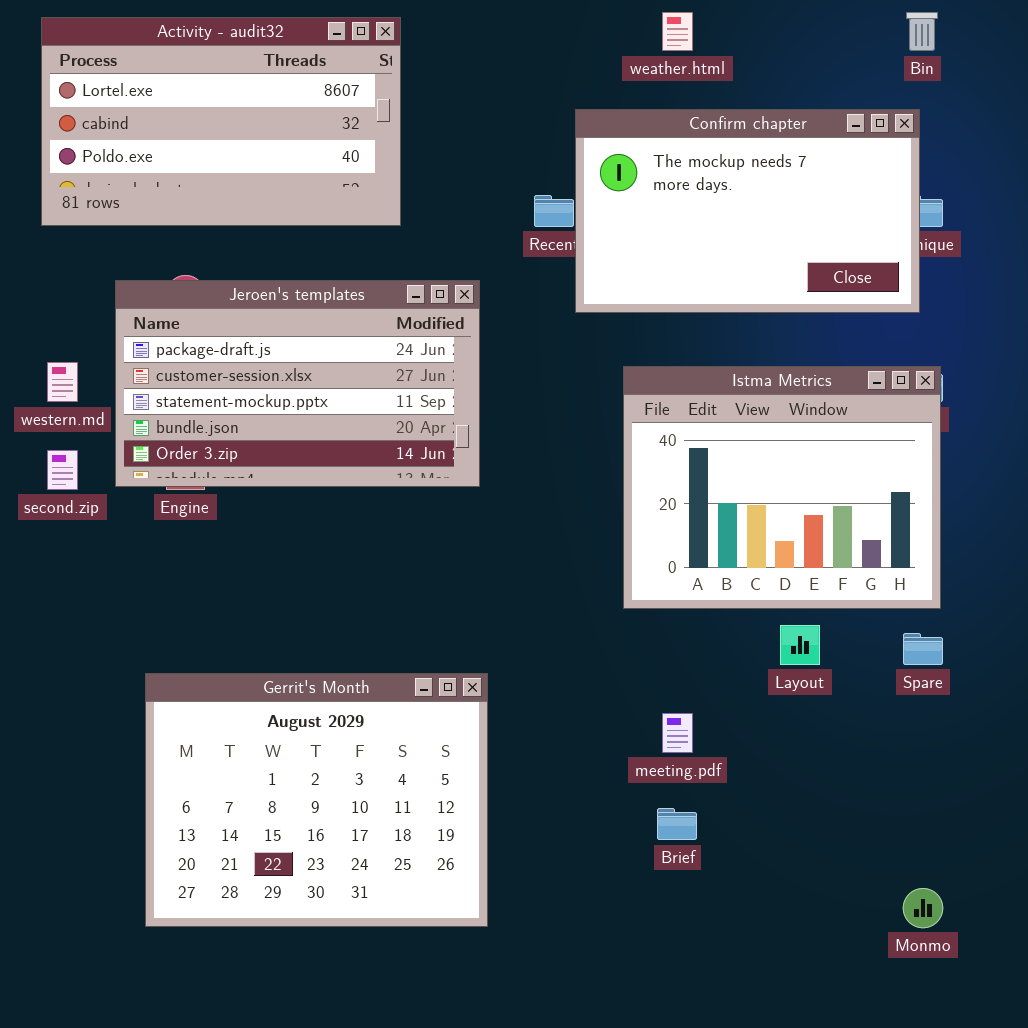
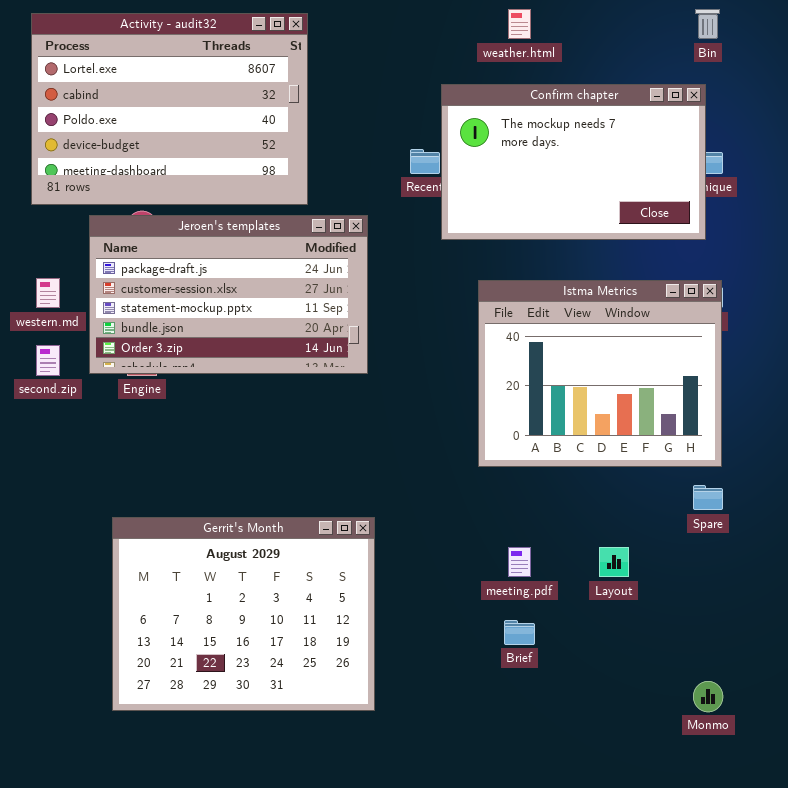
Activity - audit32: [41,17,401,226] -> [31,13,308,205], resized
Layout: [780,625,820,665] -> [599,547,629,577], moved

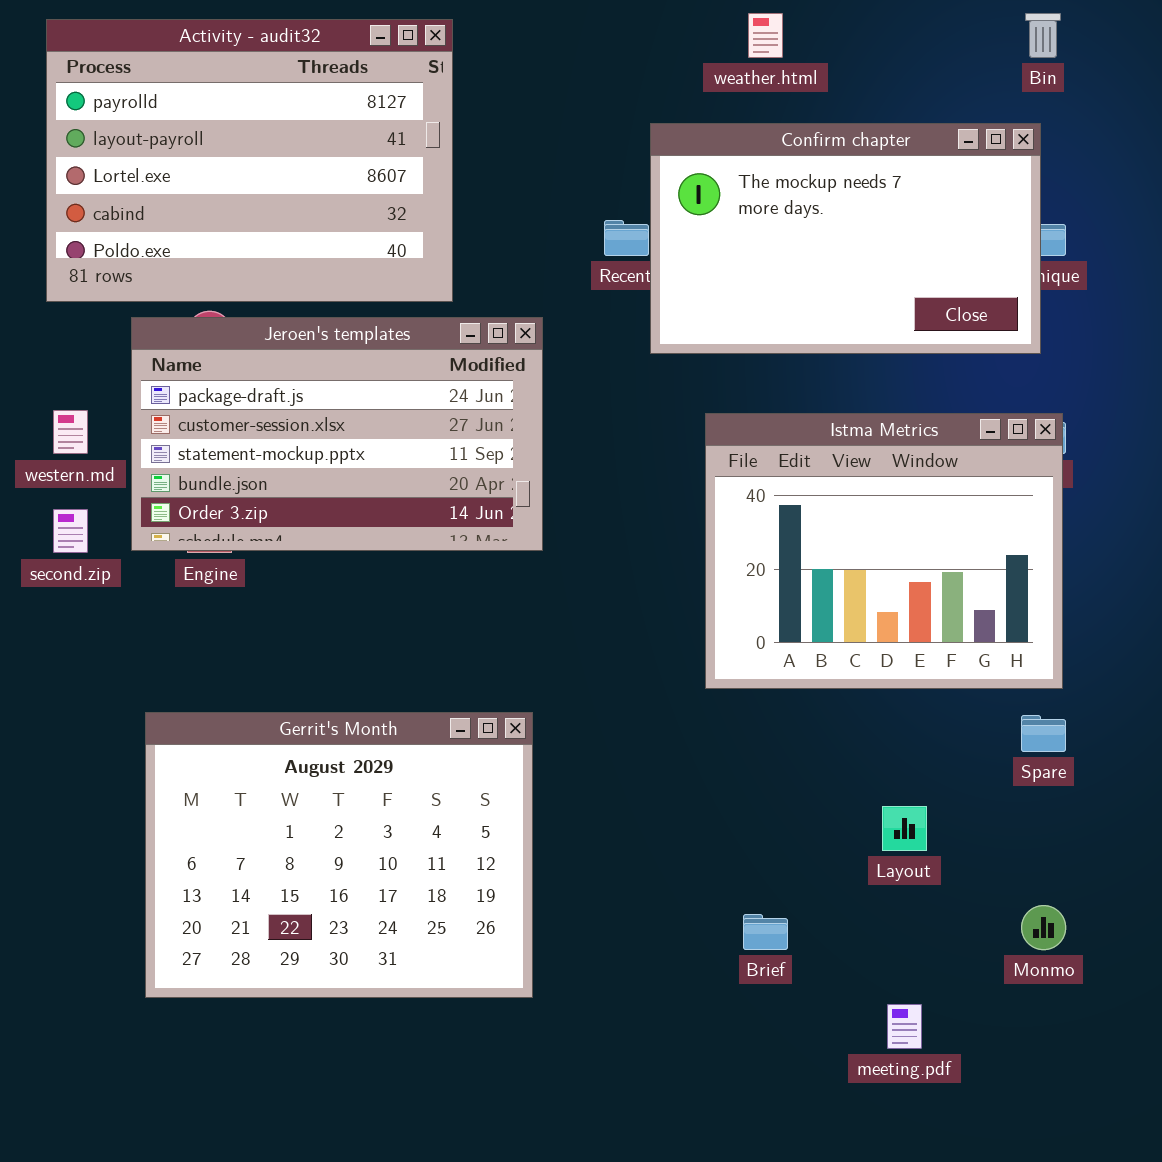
Activity - audit32: [31,13,308,205] -> [46,19,453,302], scrolled up 2 rows
Gerrit's Month: [112,517,375,711] -> [145,712,533,998], moved
meeting.pdf: [508,547,531,577] -> [887,1004,922,1049], moved
Monmo: [693,681,723,712] -> [1021,905,1066,950], moved

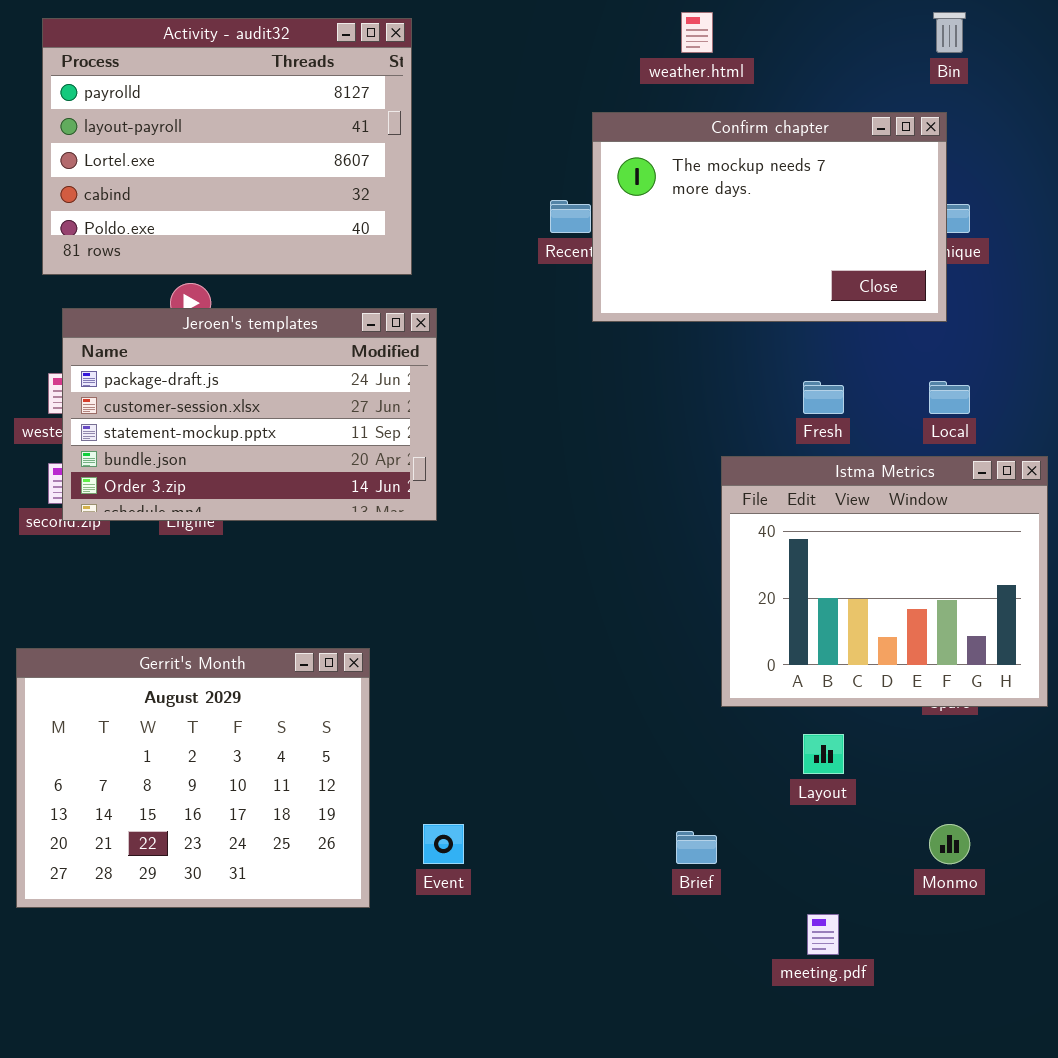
Jeroen's templates: [131,317,543,551] -> [62,308,437,521], moved
Istma Metrics: [705,413,1063,689] -> [721,456,1048,707], moved
Gerrit's Month: [145,712,533,998] -> [16,648,370,908], moved

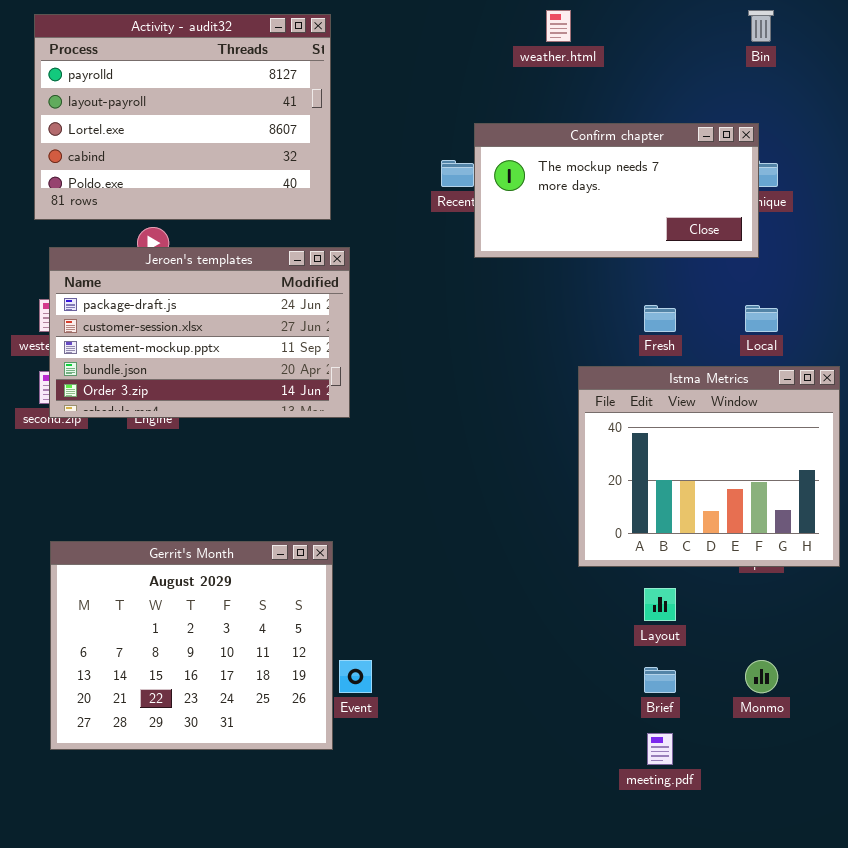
Confirm chapter: [592,112,947,322] -> [474,123,759,258], resized
Gerrit's Month: [16,648,370,908] -> [50,541,333,750], moved
Brief: [676,831,717,864] -> [644,667,676,693], moved

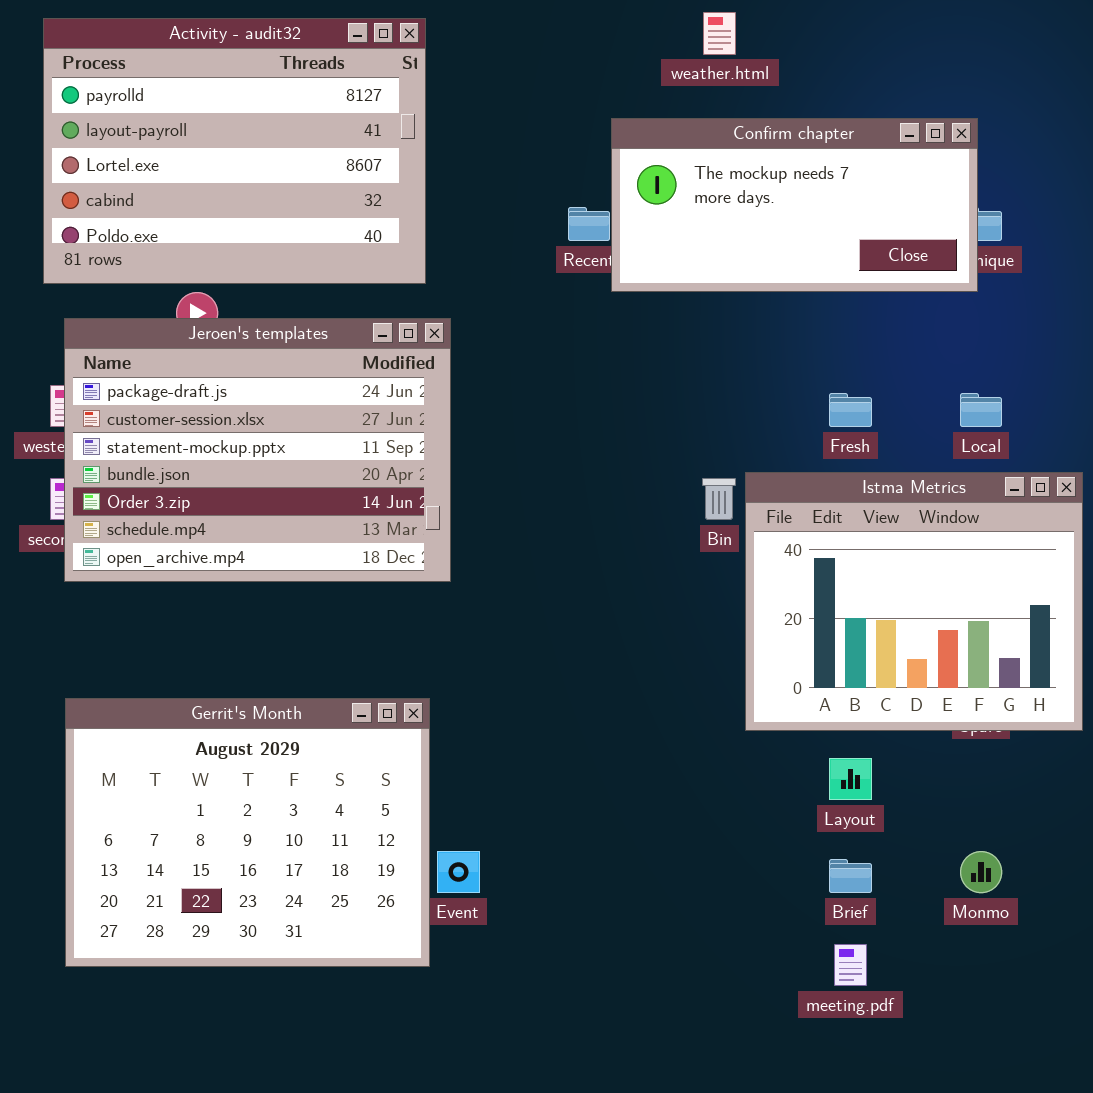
Bin: [748,10,774,42] -> [702,478,736,520], moved
Confirm chapter: [474,123,759,258] -> [611,118,978,292], moved
Jeroen's templates: [49,247,350,418] -> [64,318,451,582], resized

